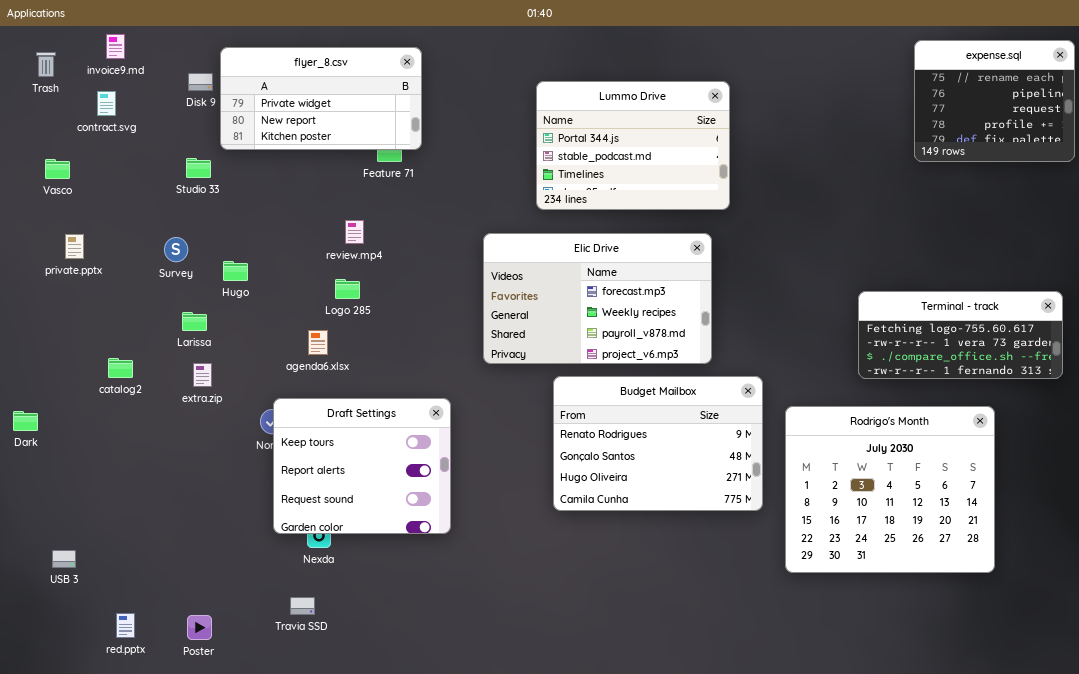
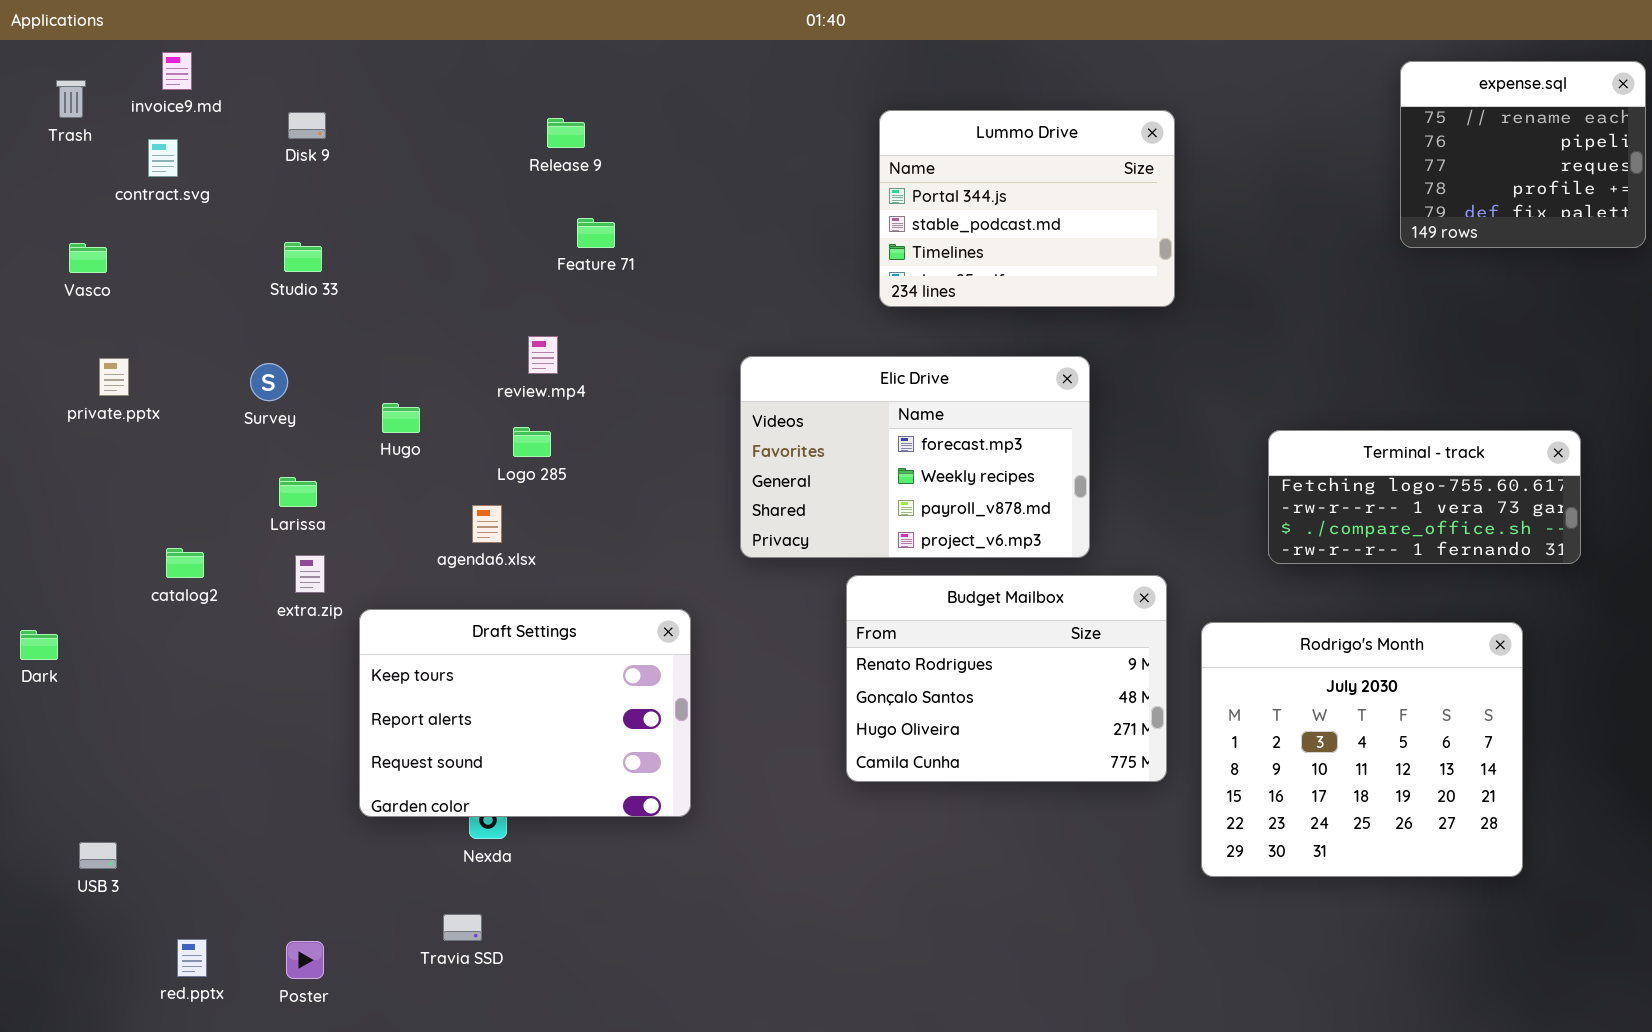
flyer_8.csv: [220,47,422,150] -> none, closed
Lummo Drive: [536,81,730,210] -> [879,110,1175,307], moved
Hugo: [223,261,248,281] -> [382,403,420,433], moved
Terminal - track: [858,291,1063,379] -> [1268,430,1581,564], moved
Draft Settings: [273,398,451,534] -> [359,609,691,817], resized

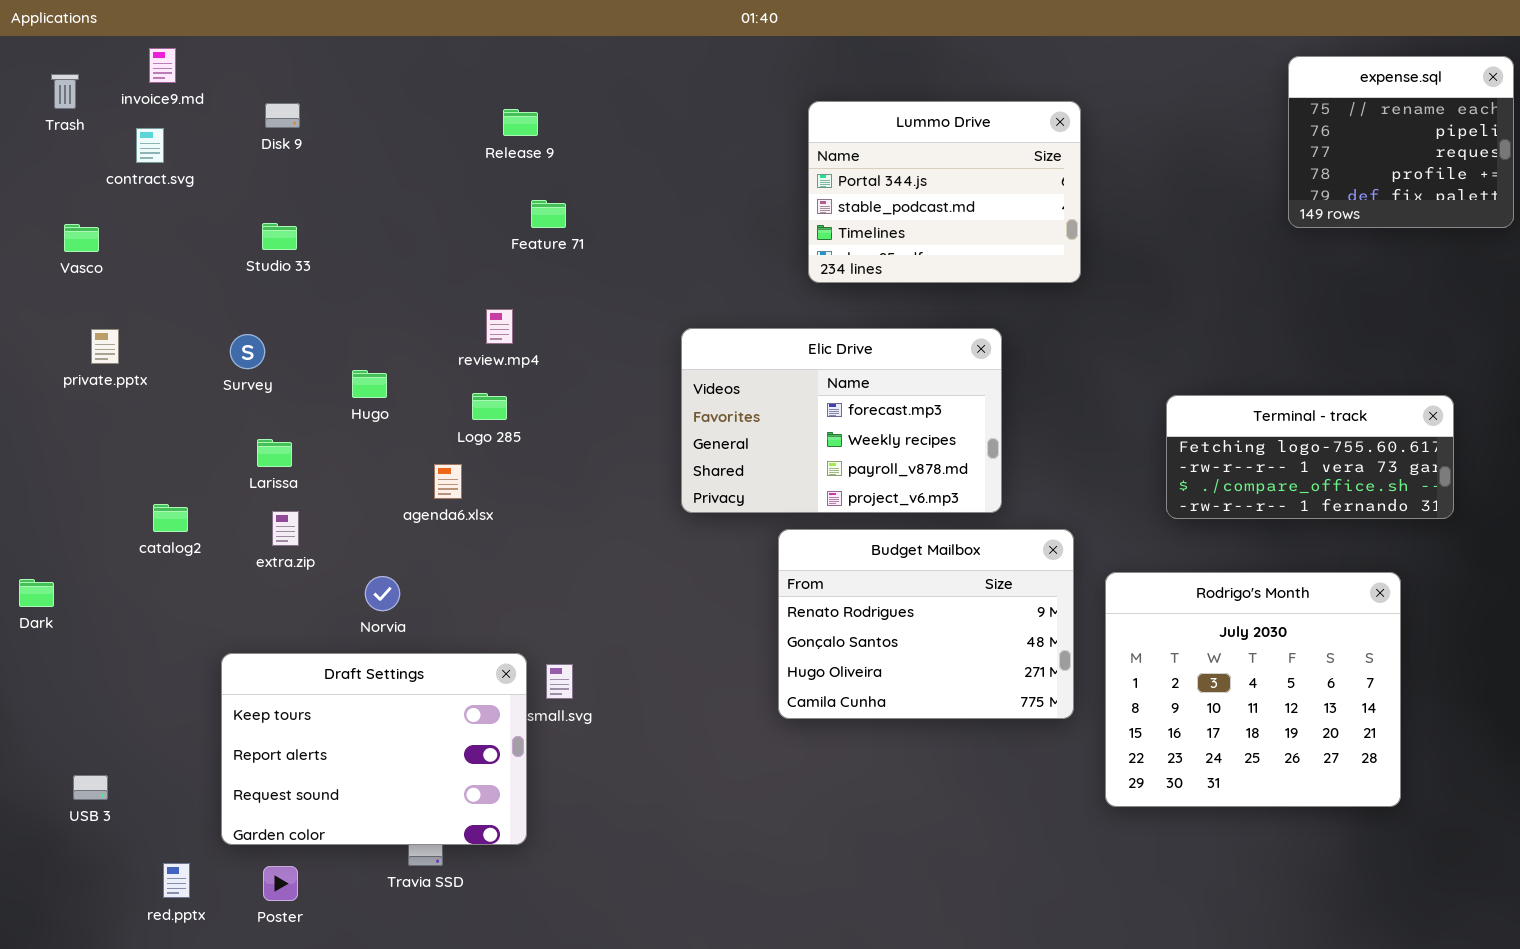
Draft Settings: [359,609,691,817] -> [221,653,527,845], moved

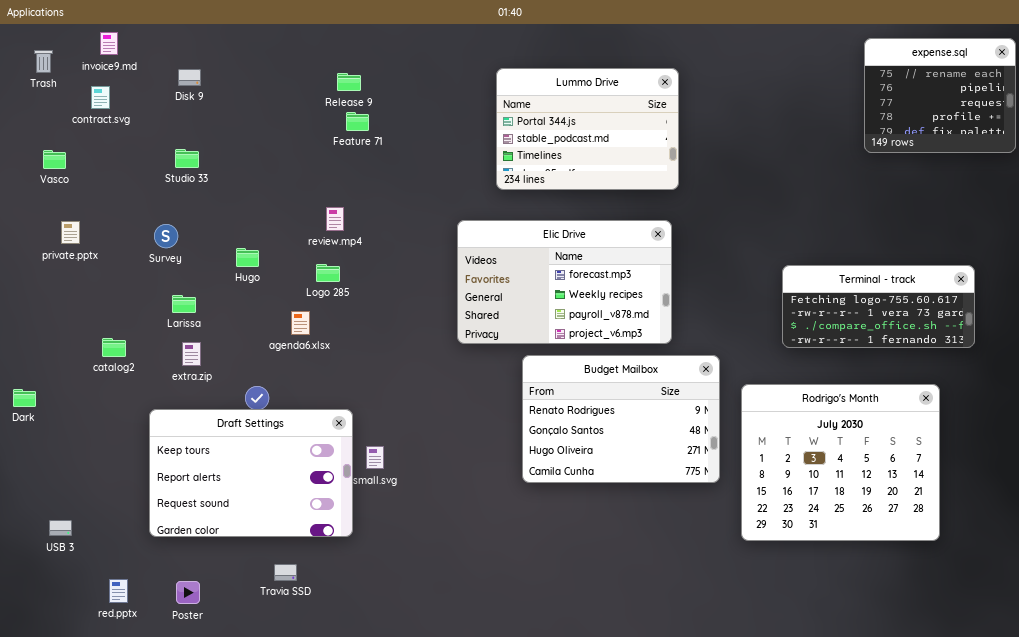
Lummo Drive: [808,101,1081,283] -> [496,68,679,190], moved
Feature 71: [531,200,566,228] -> [346,112,369,131], moved
Draft Settings: [221,653,527,845] -> [149,409,353,537], moved

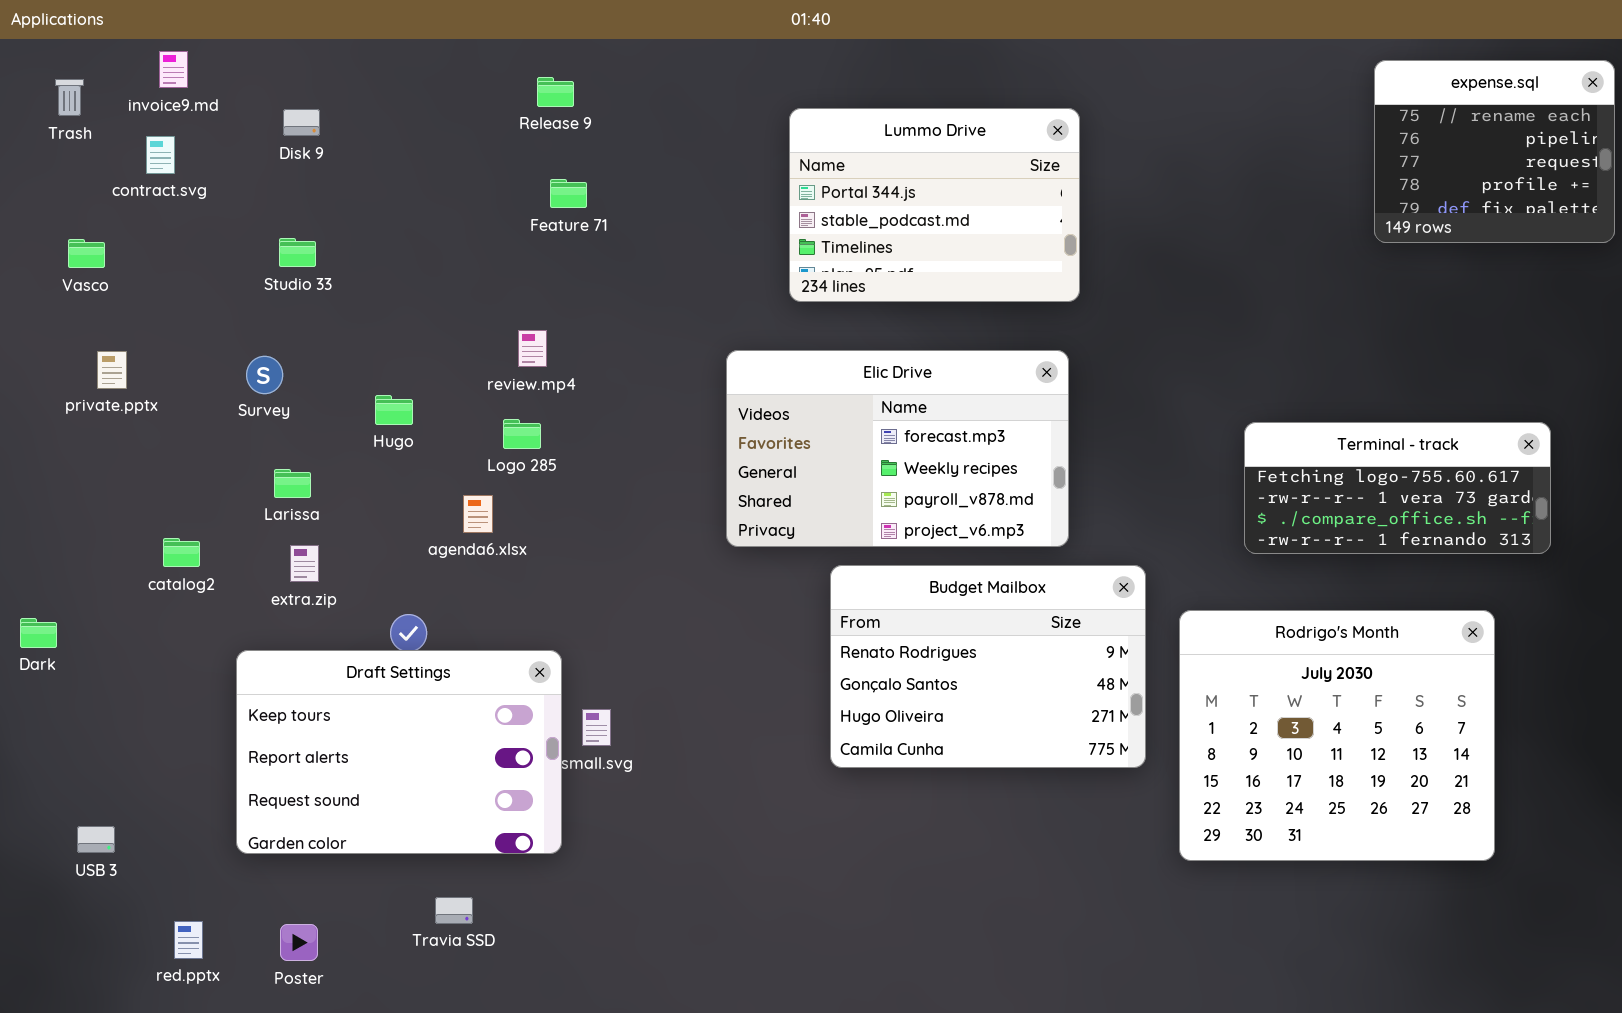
Release 9: [337,73,361,91] -> [537,77,574,107], moved

